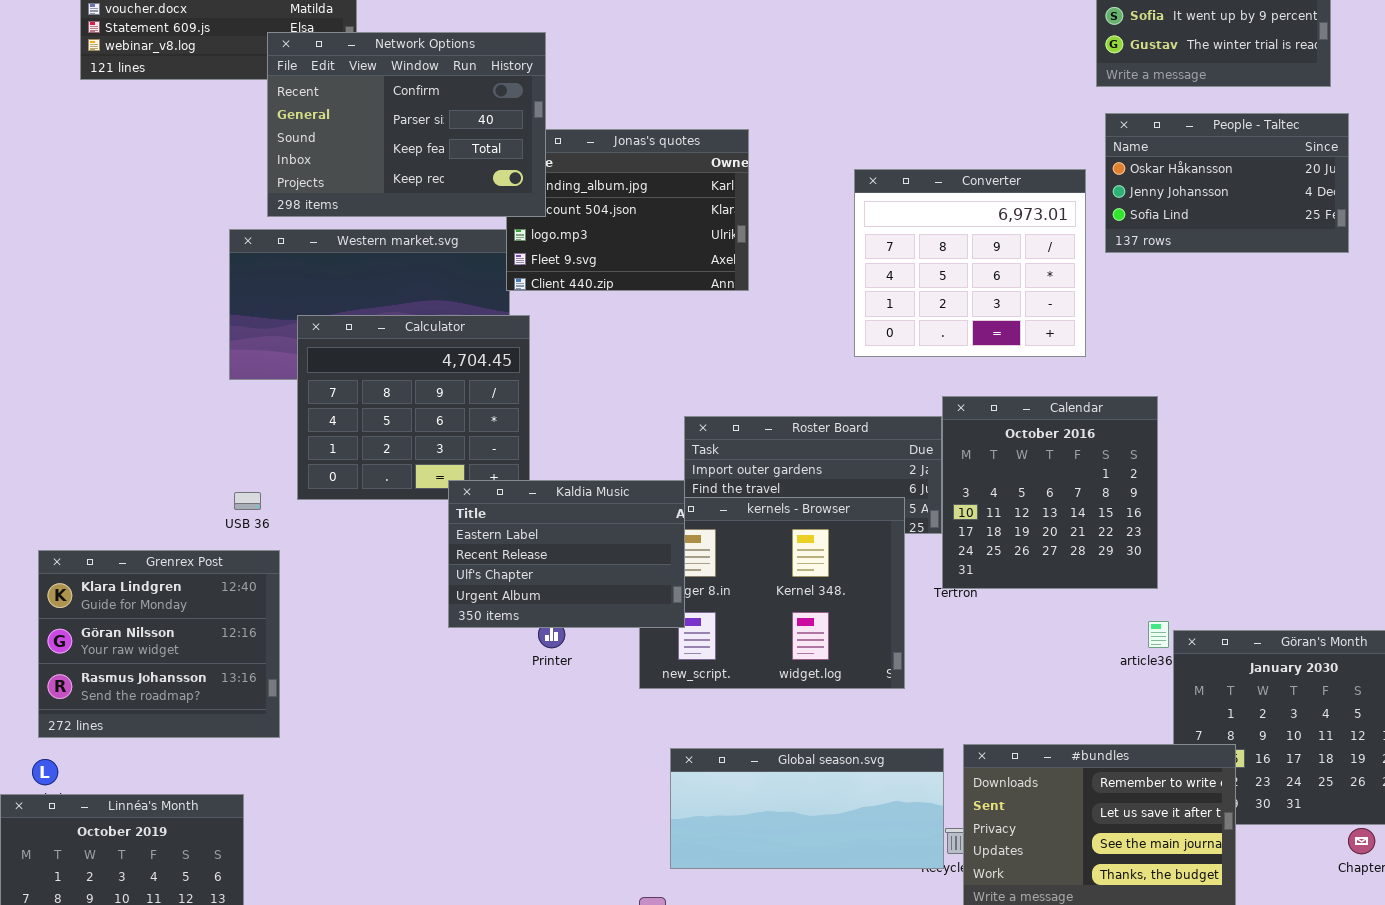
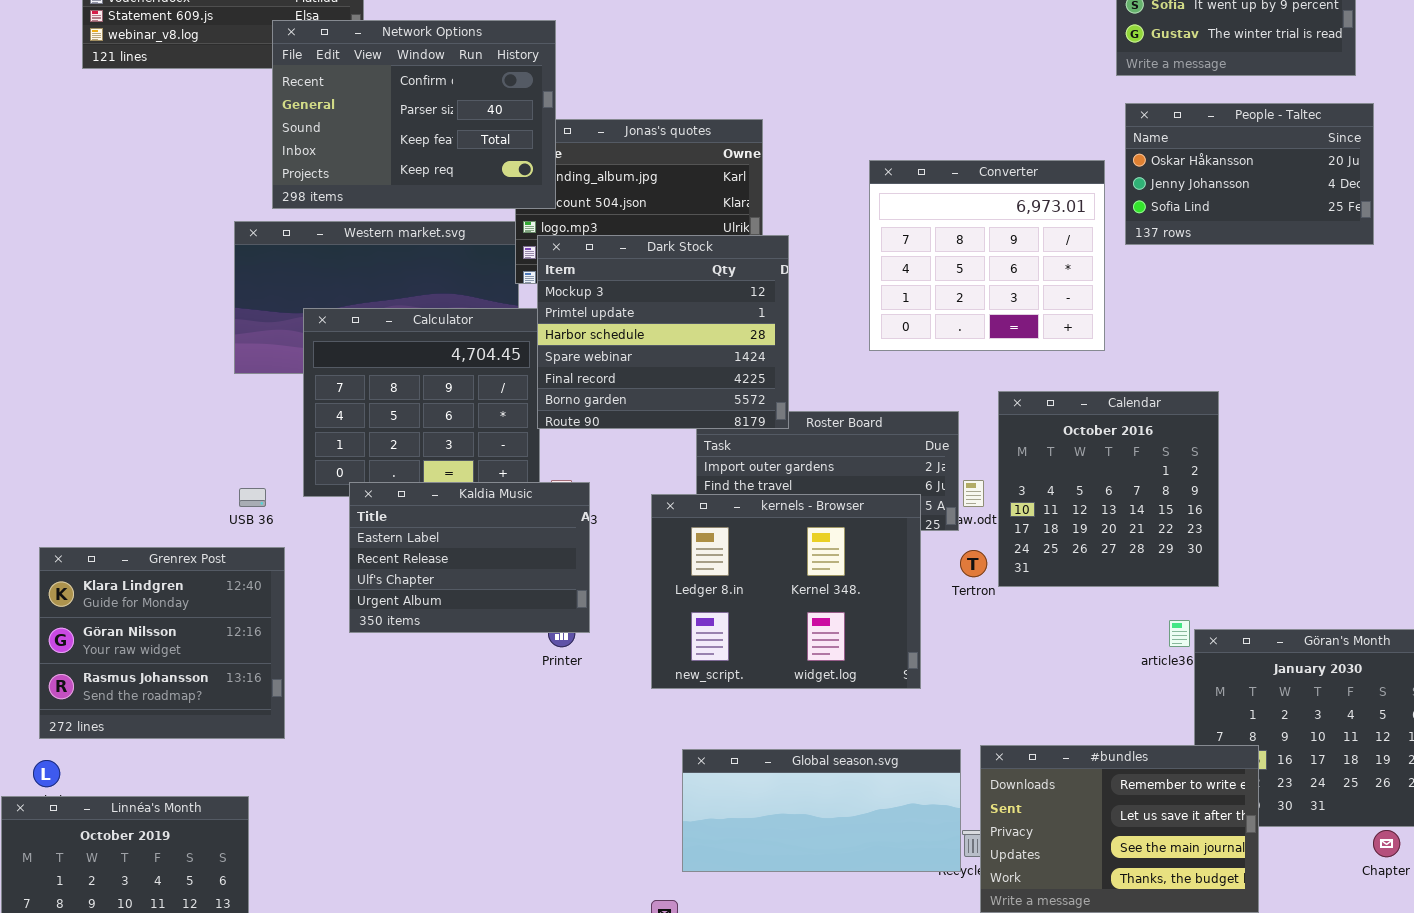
Dark Stock: none -> [537,235,789,429], opened
Calendar: [942,396,1158,589] -> [998,391,1219,587], moved
Kaldia Music: [448,480,685,628] -> [349,482,590,633], moved

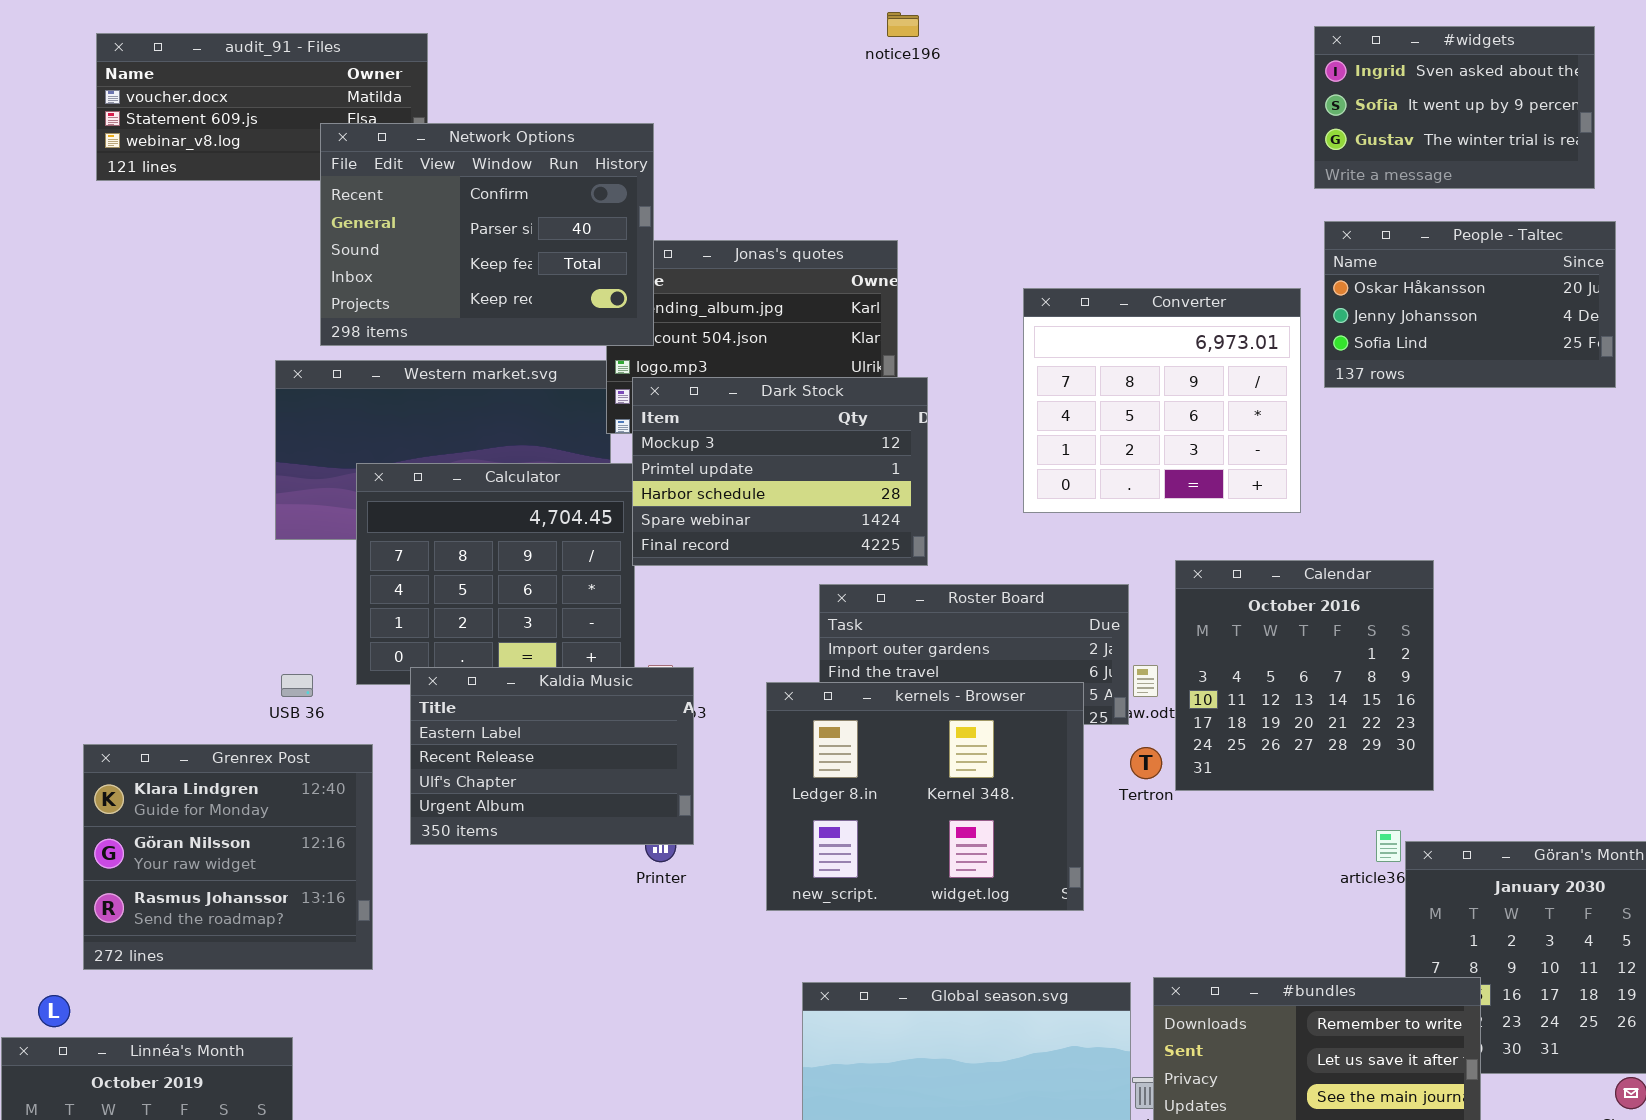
Dark Stock: [537,235,789,429] -> [632,377,928,566], resized
Grenrex Post: [39,547,285,739] -> [83,744,373,970], moved

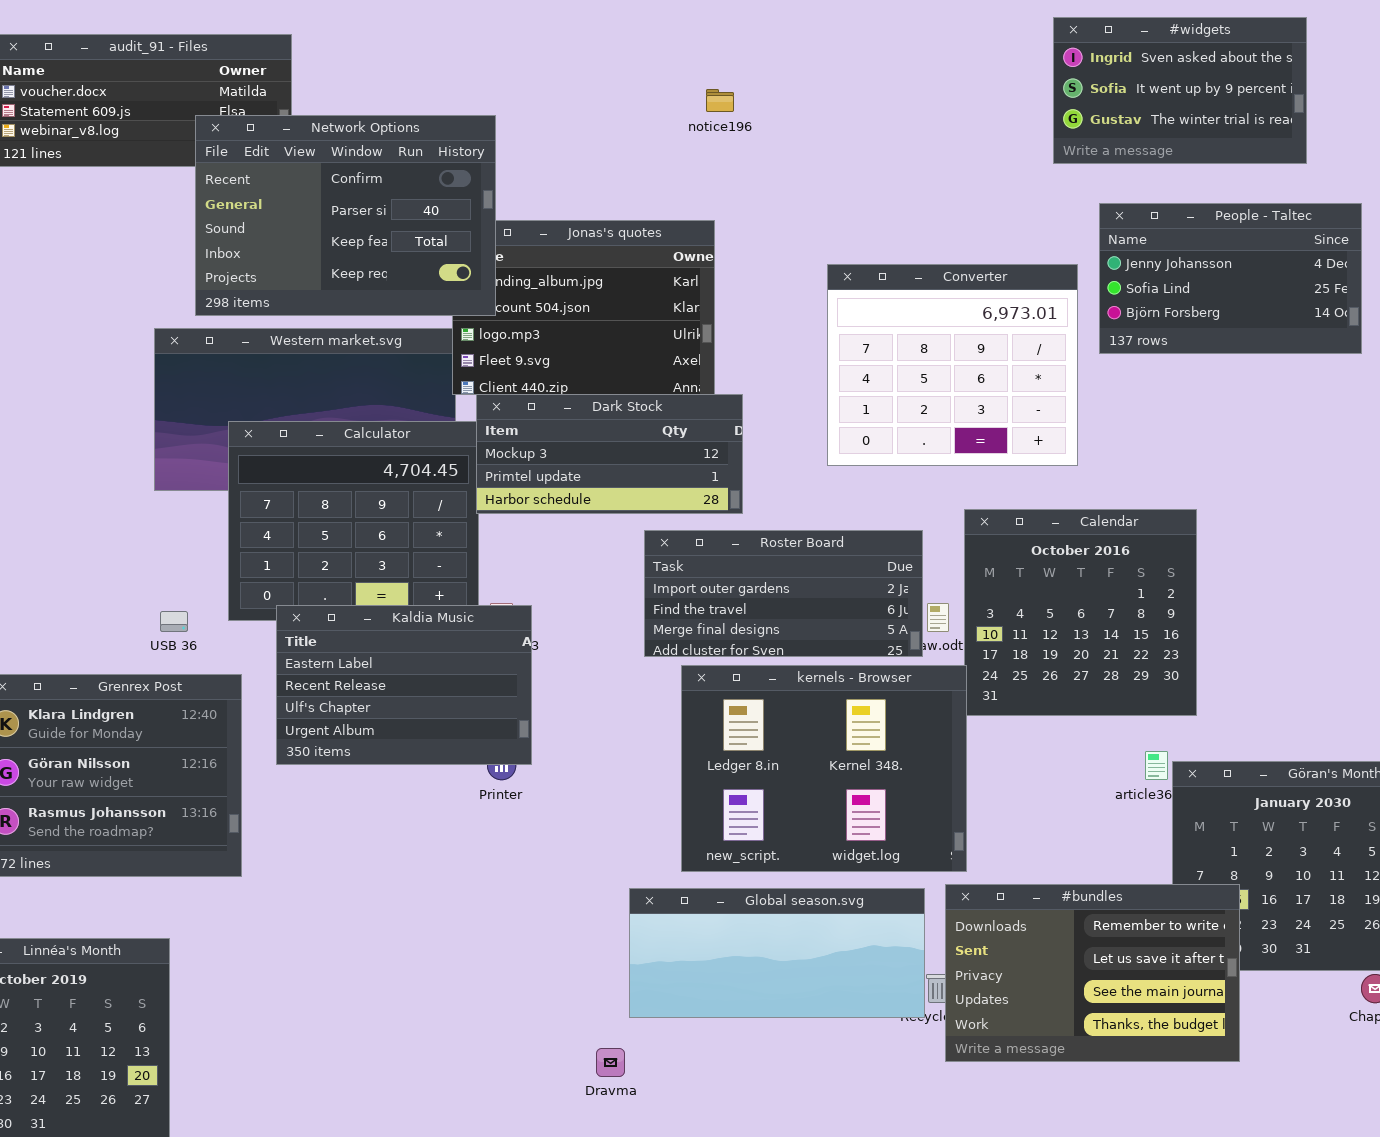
notice196: [887,12,919,37] -> [706,89,734,112], moved
#widgets: [1314,26,1595,189] -> [1053,17,1307,164], moved
People - Taltec: [1324,221,1616,388] -> [1099,203,1362,354], scrolled down 1 row
Dark Stock: [632,377,928,566] -> [476,394,743,514], resized
kernels - Browser: [766,682,1084,911] -> [681,665,967,872], moved

